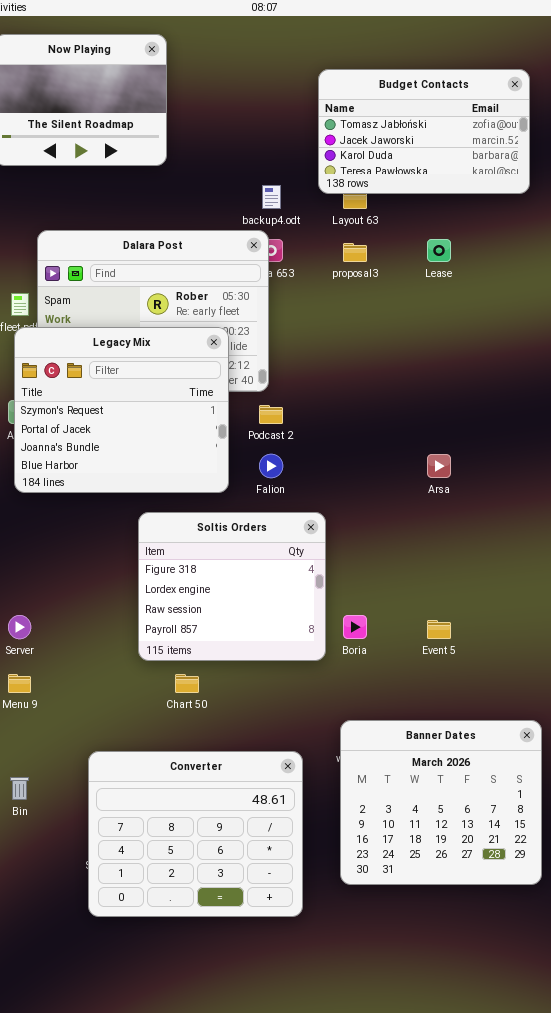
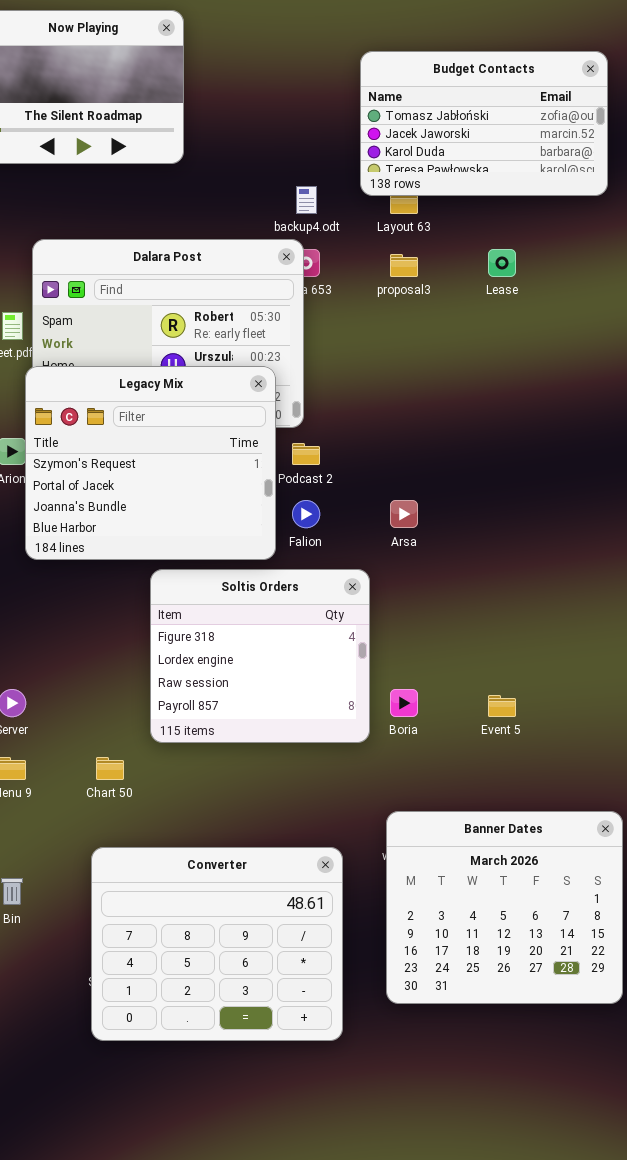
Legacy Mix: [14,327,229,493] -> [25,366,276,560], moved
Arsa: [427,454,451,478] -> [390,500,418,528], moved
Chart 50: [175,674,199,693] -> [96,757,124,780], moved

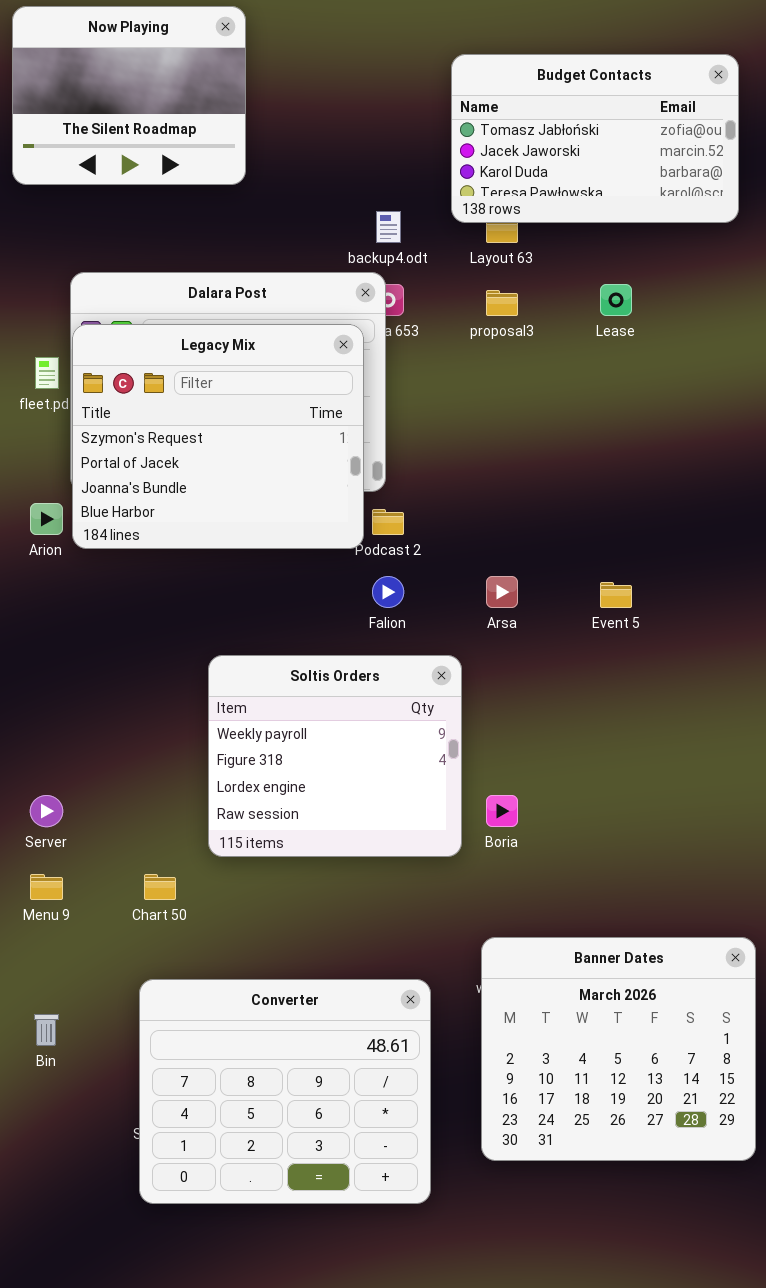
Legacy Mix: [25,366,276,560] -> [72,324,364,549], moved
Soltis Orders: [150,569,370,743] -> [208,655,462,857], scrolled up 1 row
Event 5: [488,695,516,717] -> [600,582,632,608], moved

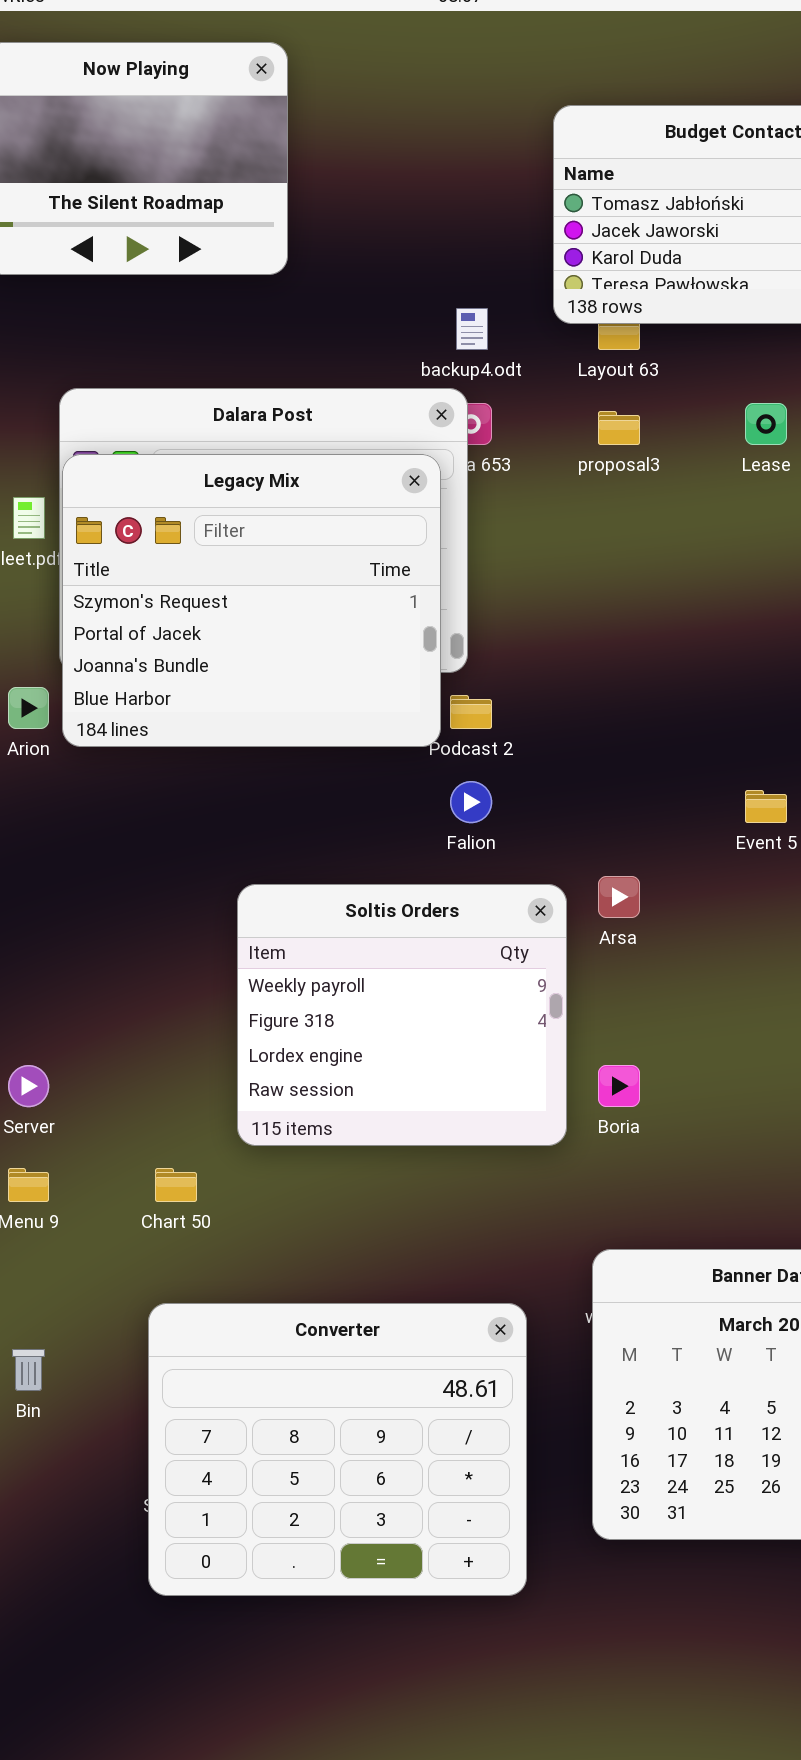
Arsa: [486,576,518,608] -> [598,876,640,918], moved

